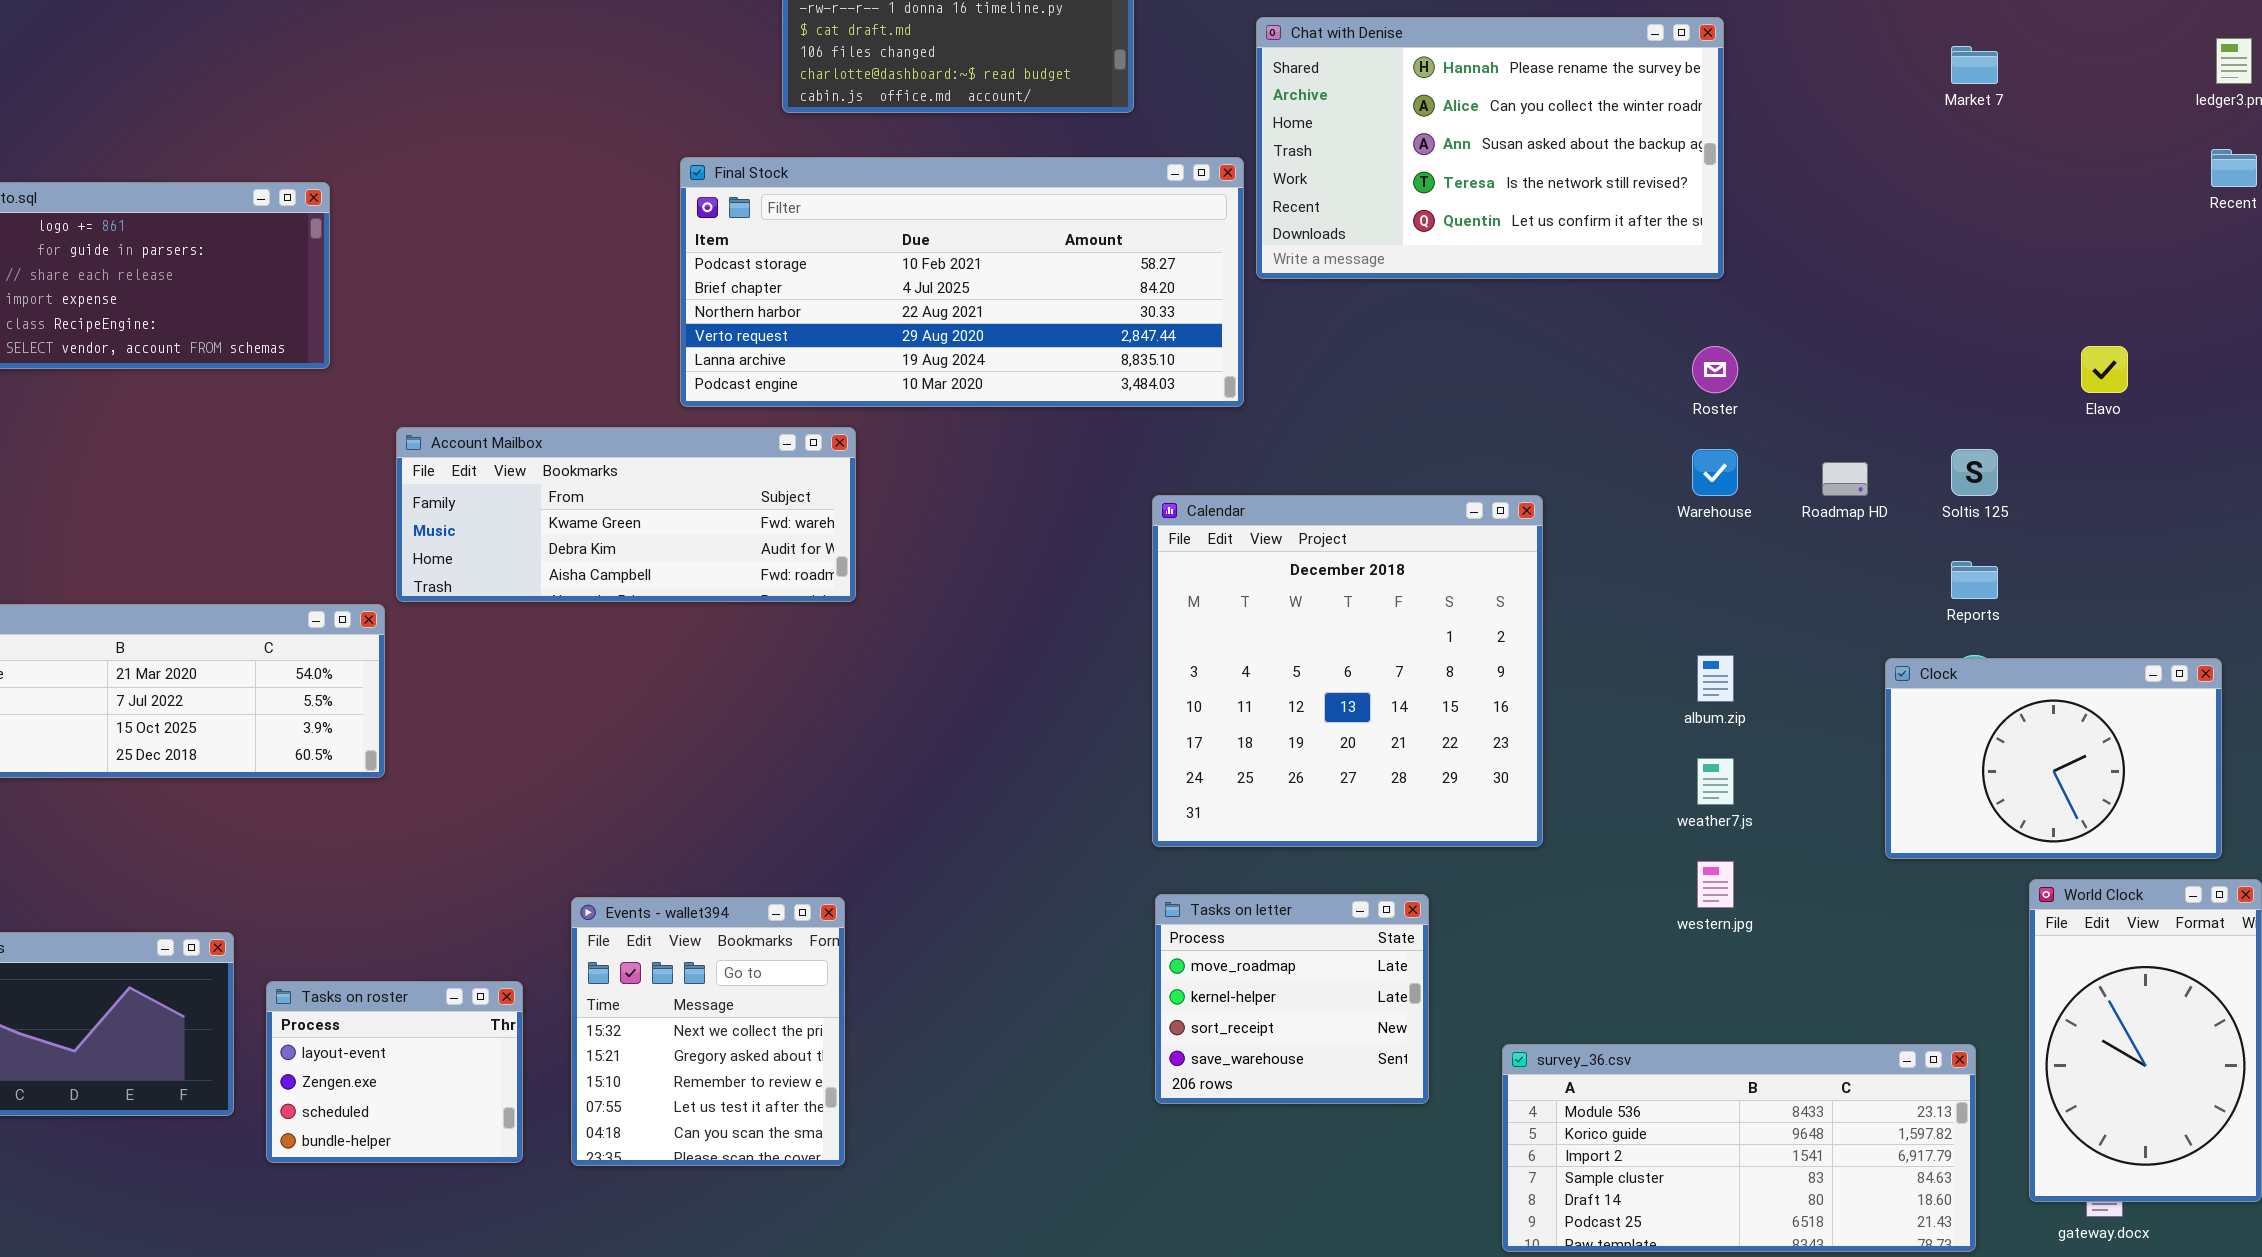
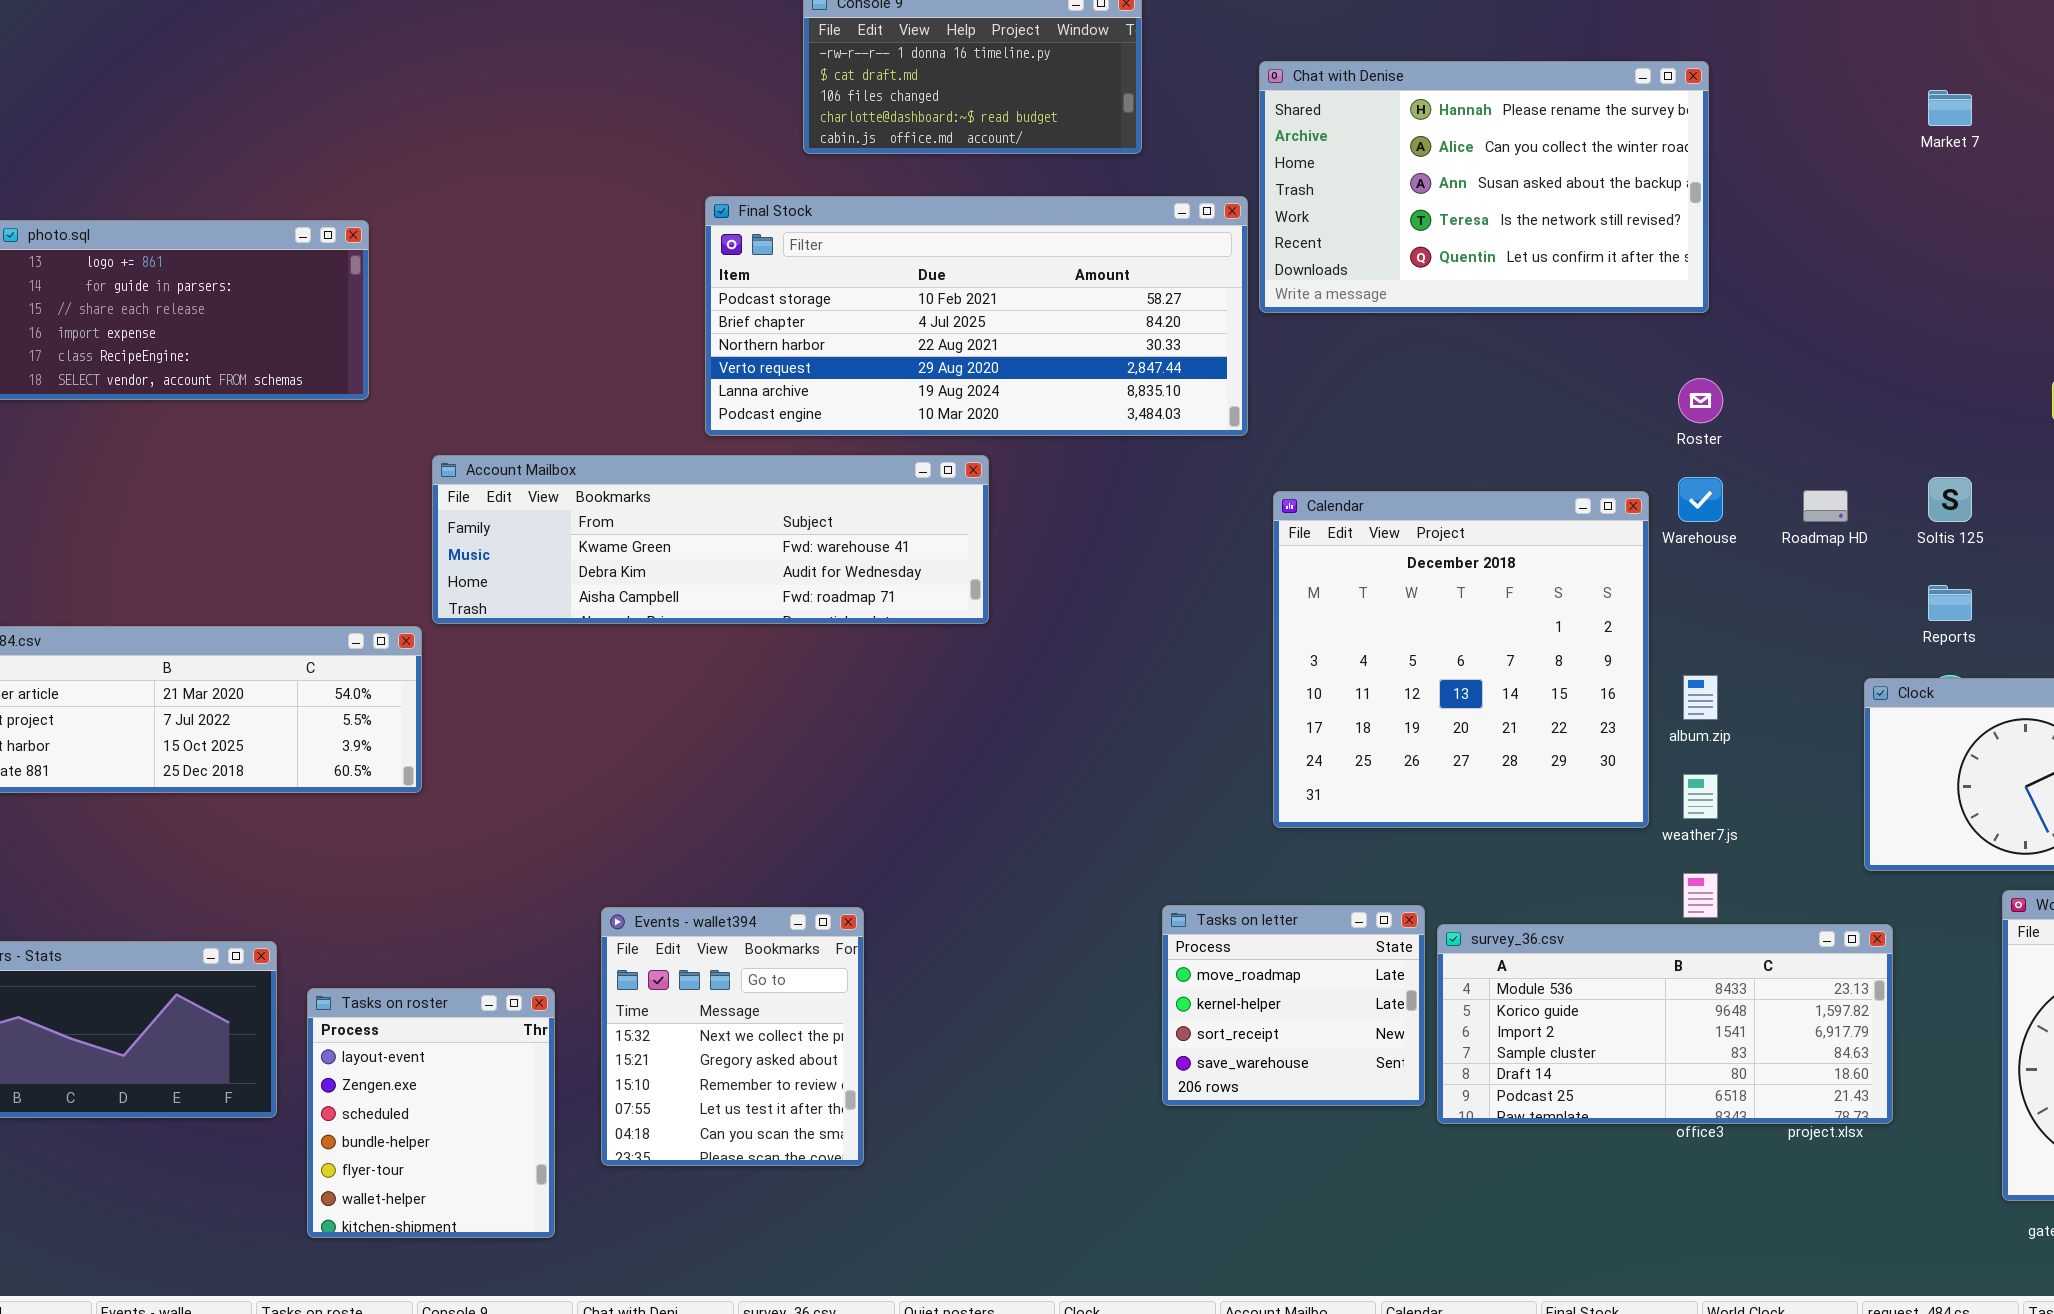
Account Mailbox: [396,427,856,602] -> [432,455,989,624], resized
Calendar: [1152,495,1543,847] -> [1273,491,1649,828], moved
Tasks on roster: [266,981,523,1163] -> [307,988,555,1238], resized
survey_36.csv: [1502,1044,1976,1252] -> [1437,924,1893,1124], moved

